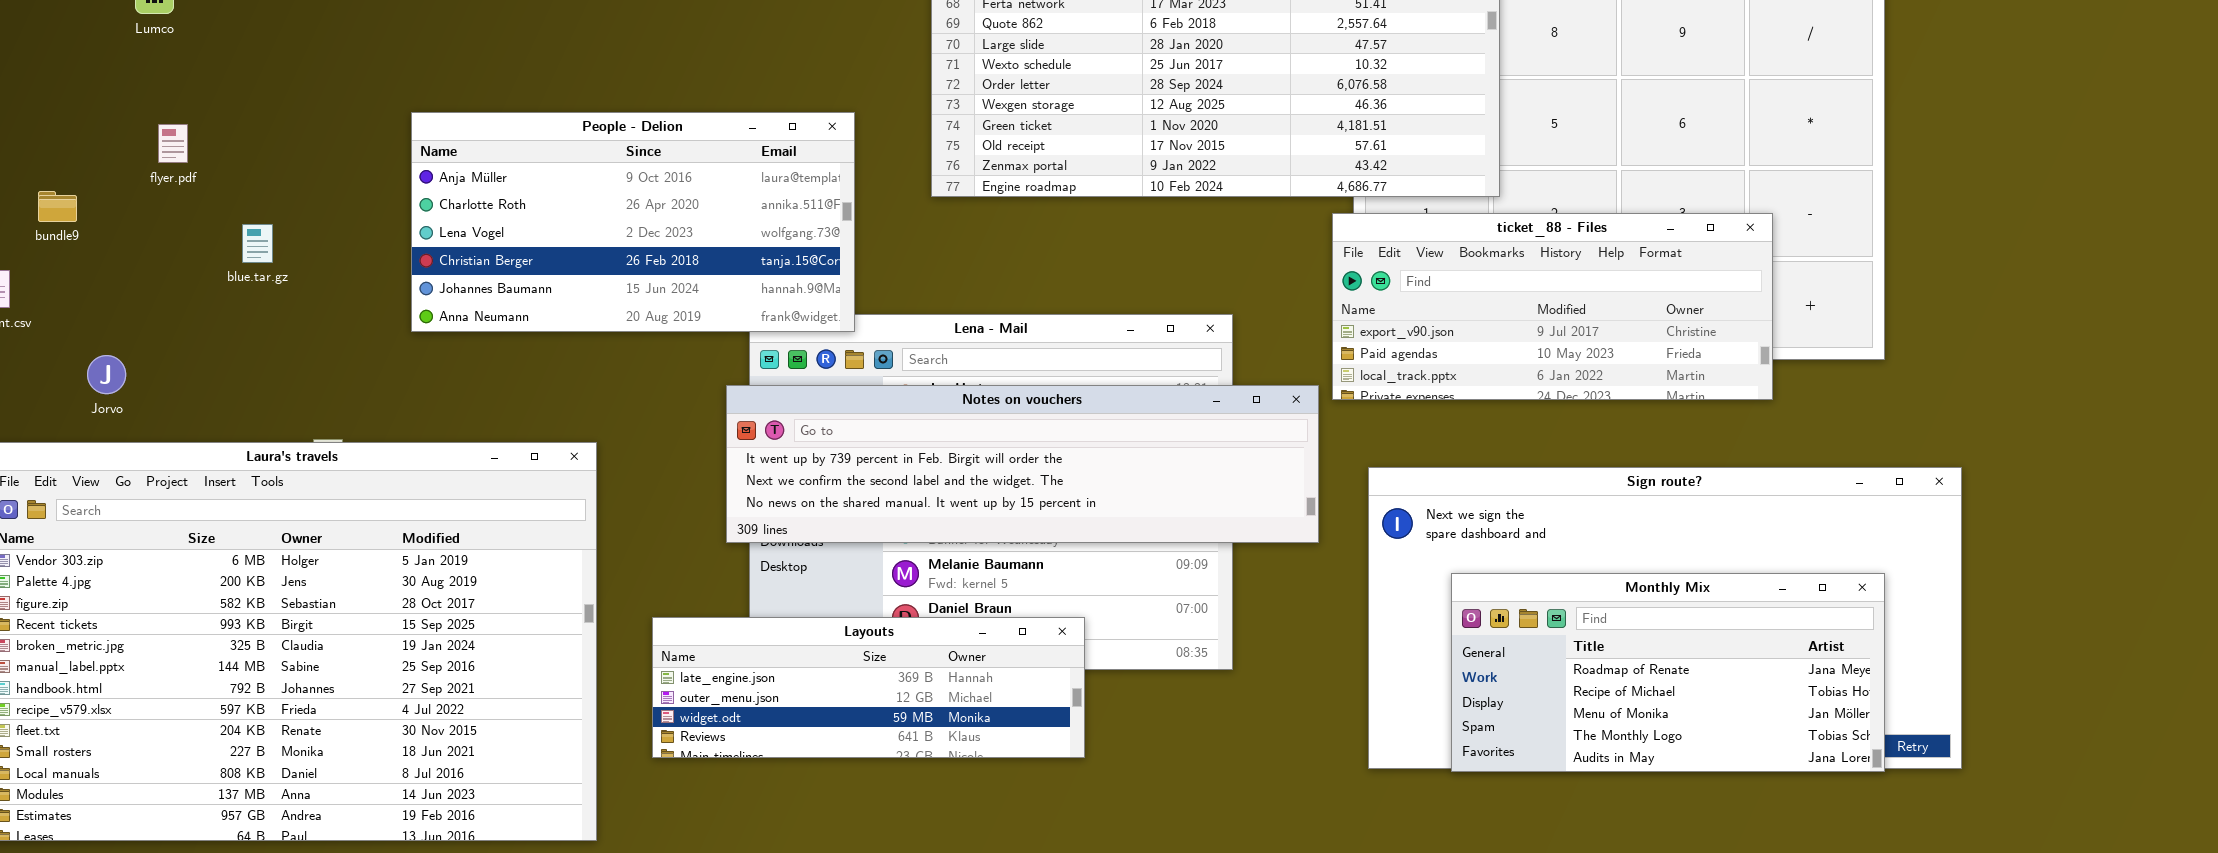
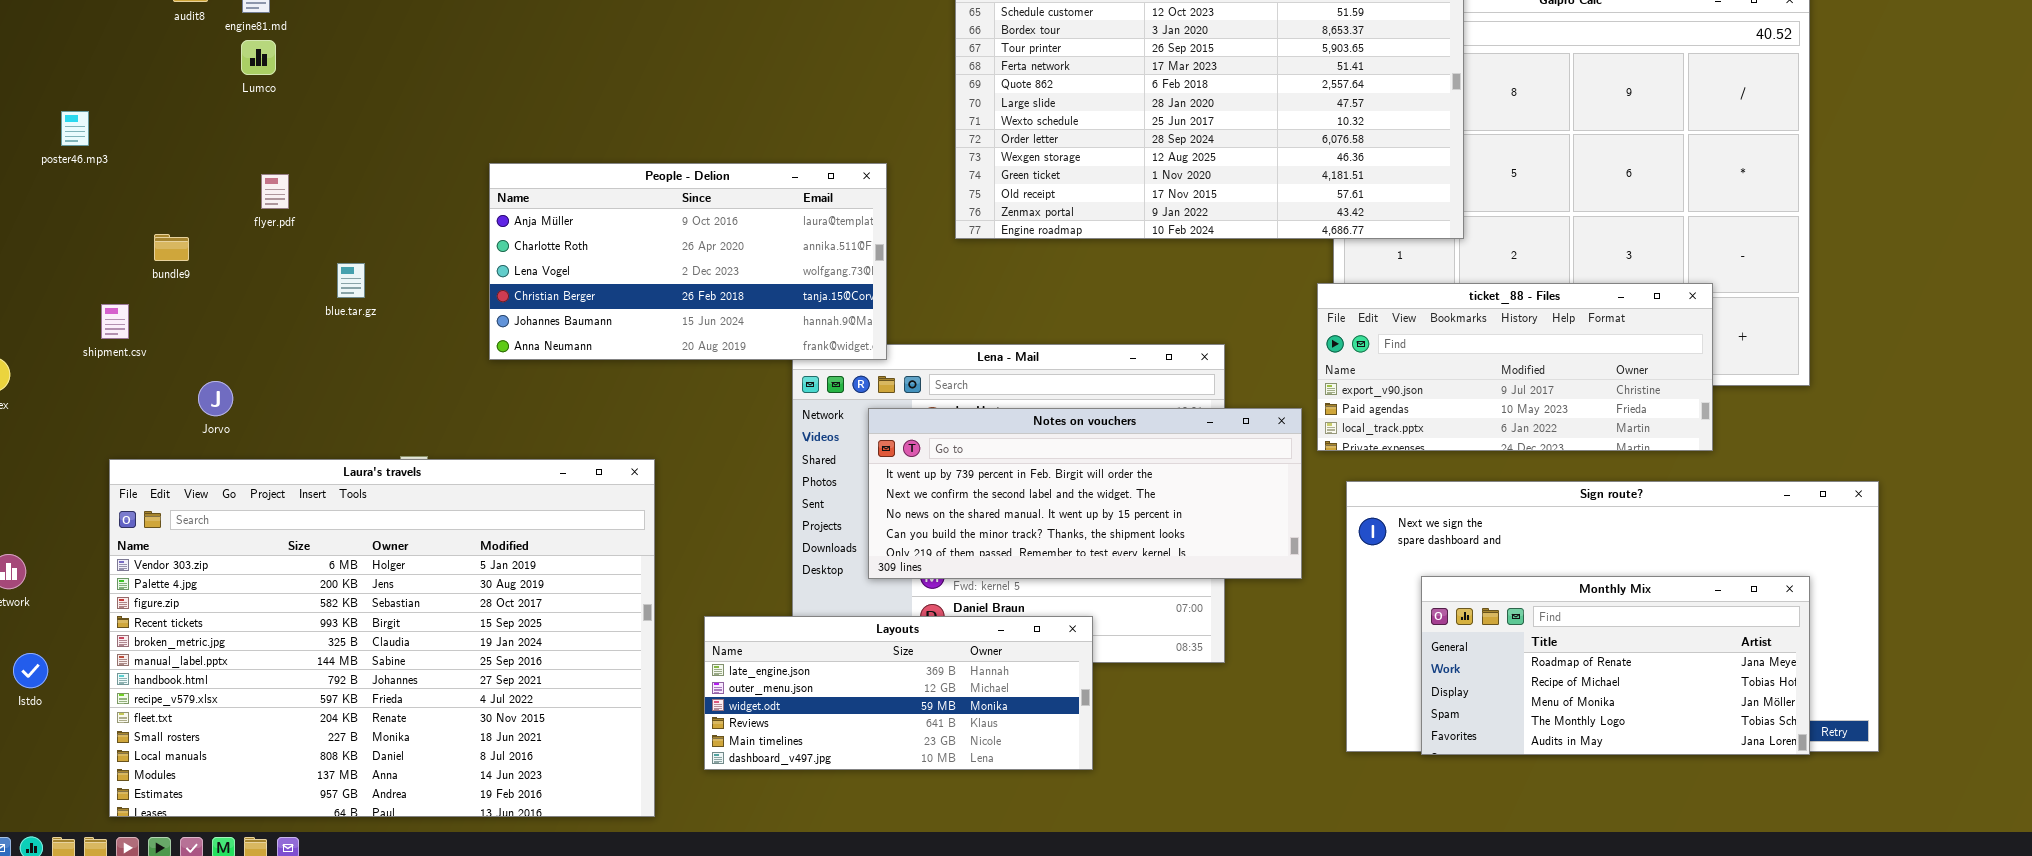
ticket_88 - Files: [1332,213,1773,400] -> [1317,283,1713,451], moved
Notes on vouchers: [726,385,1319,543] -> [868,408,1302,579], resized
Layouts: [652,617,1085,758] -> [704,616,1093,770], resized

